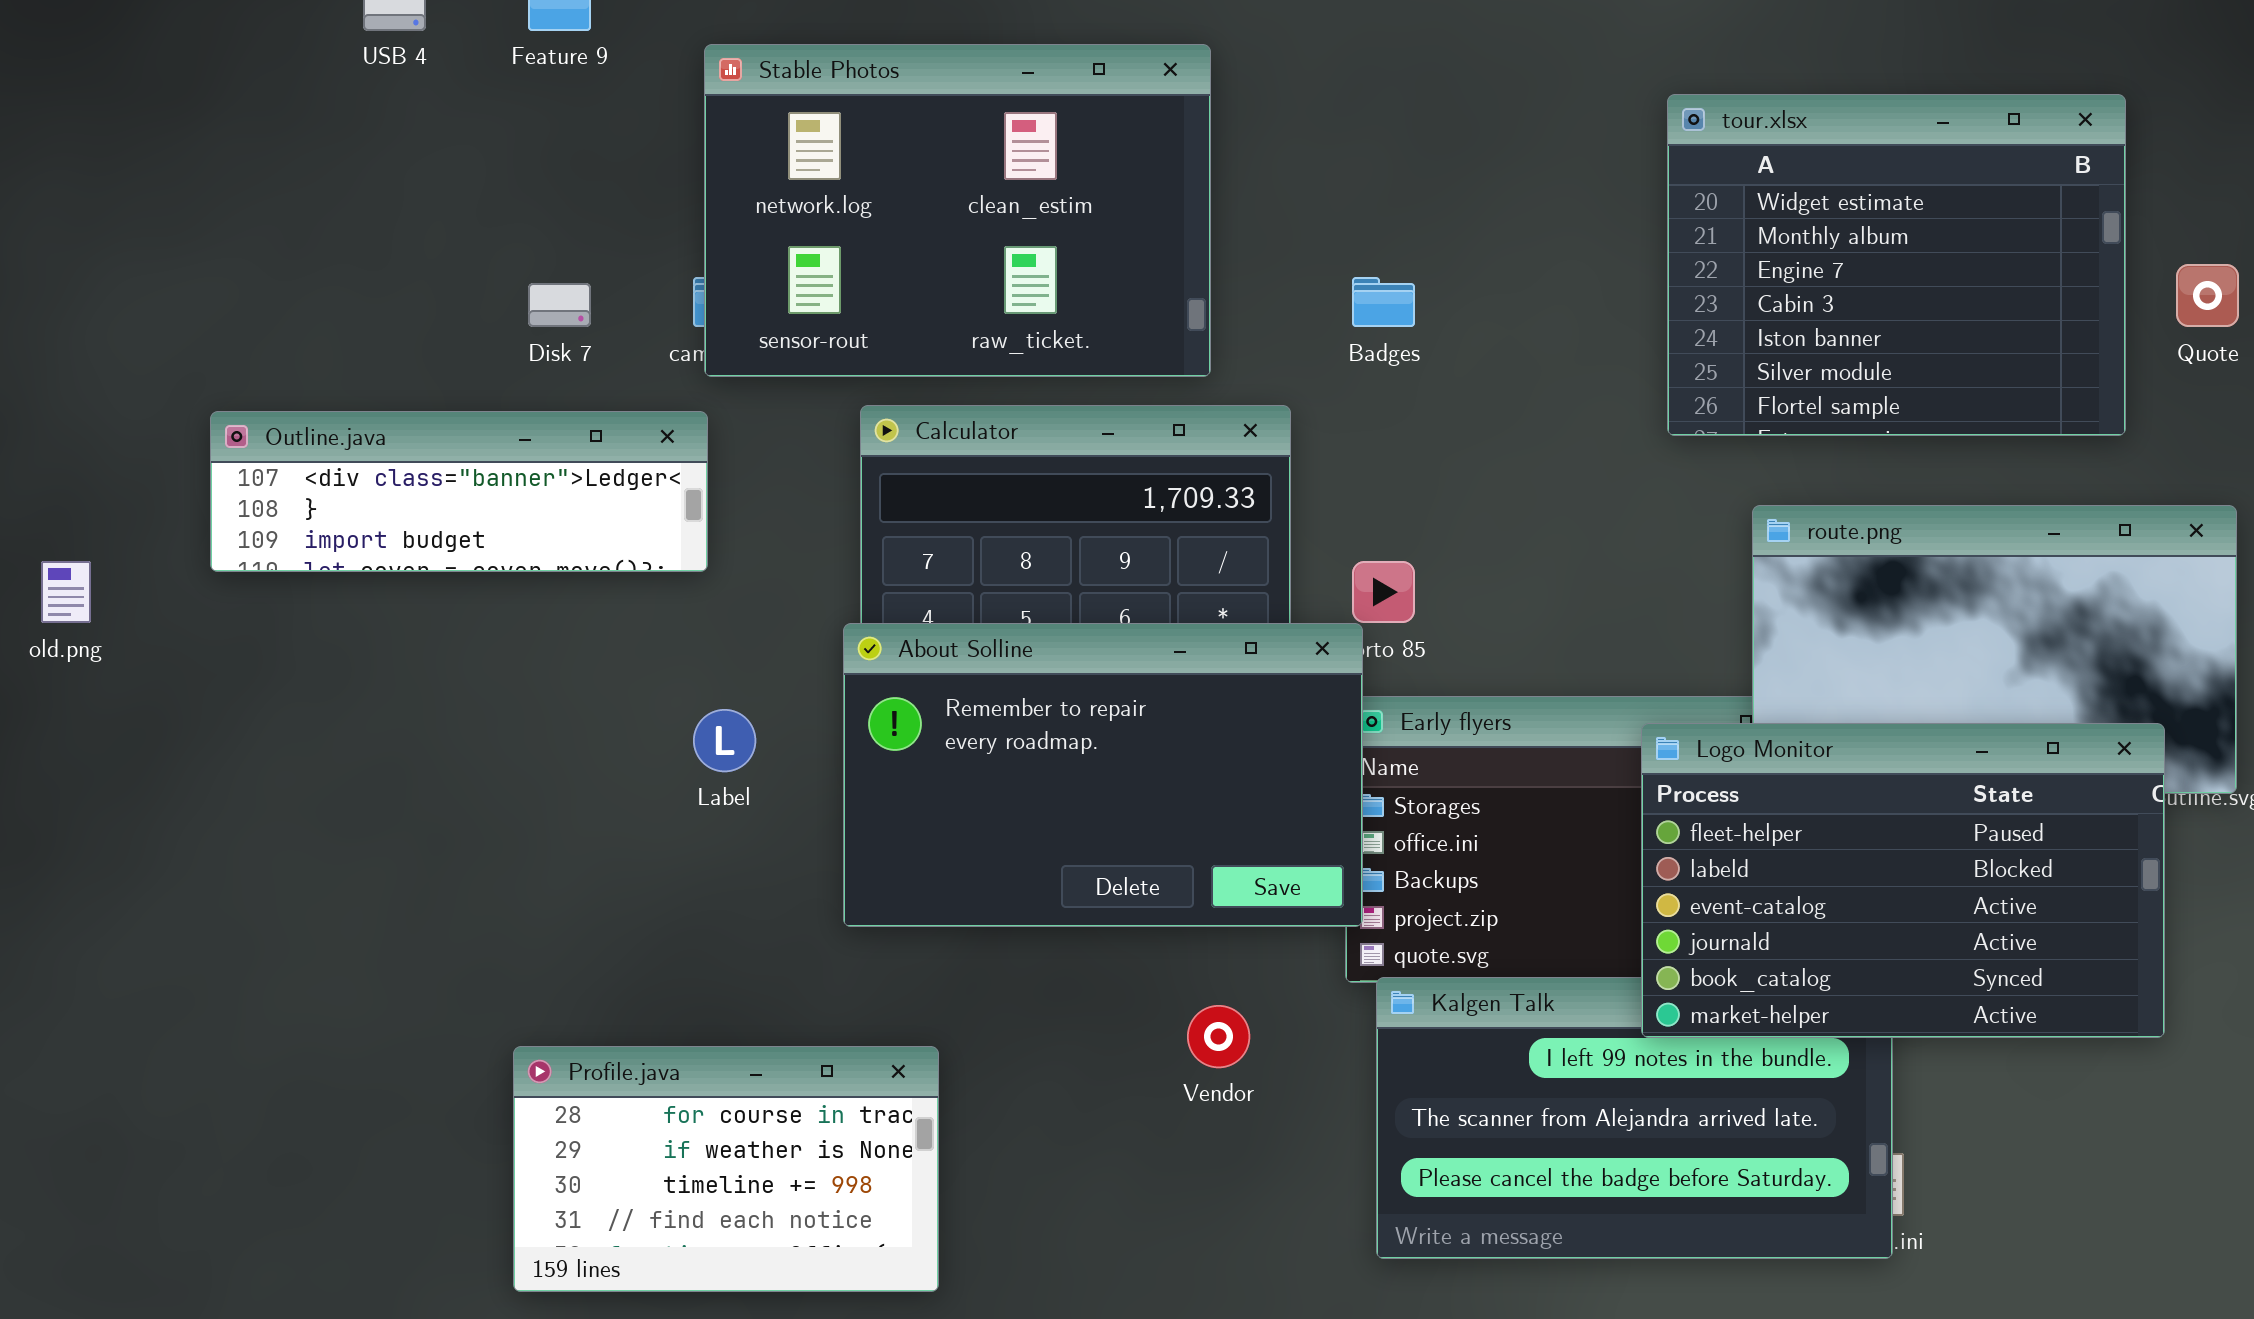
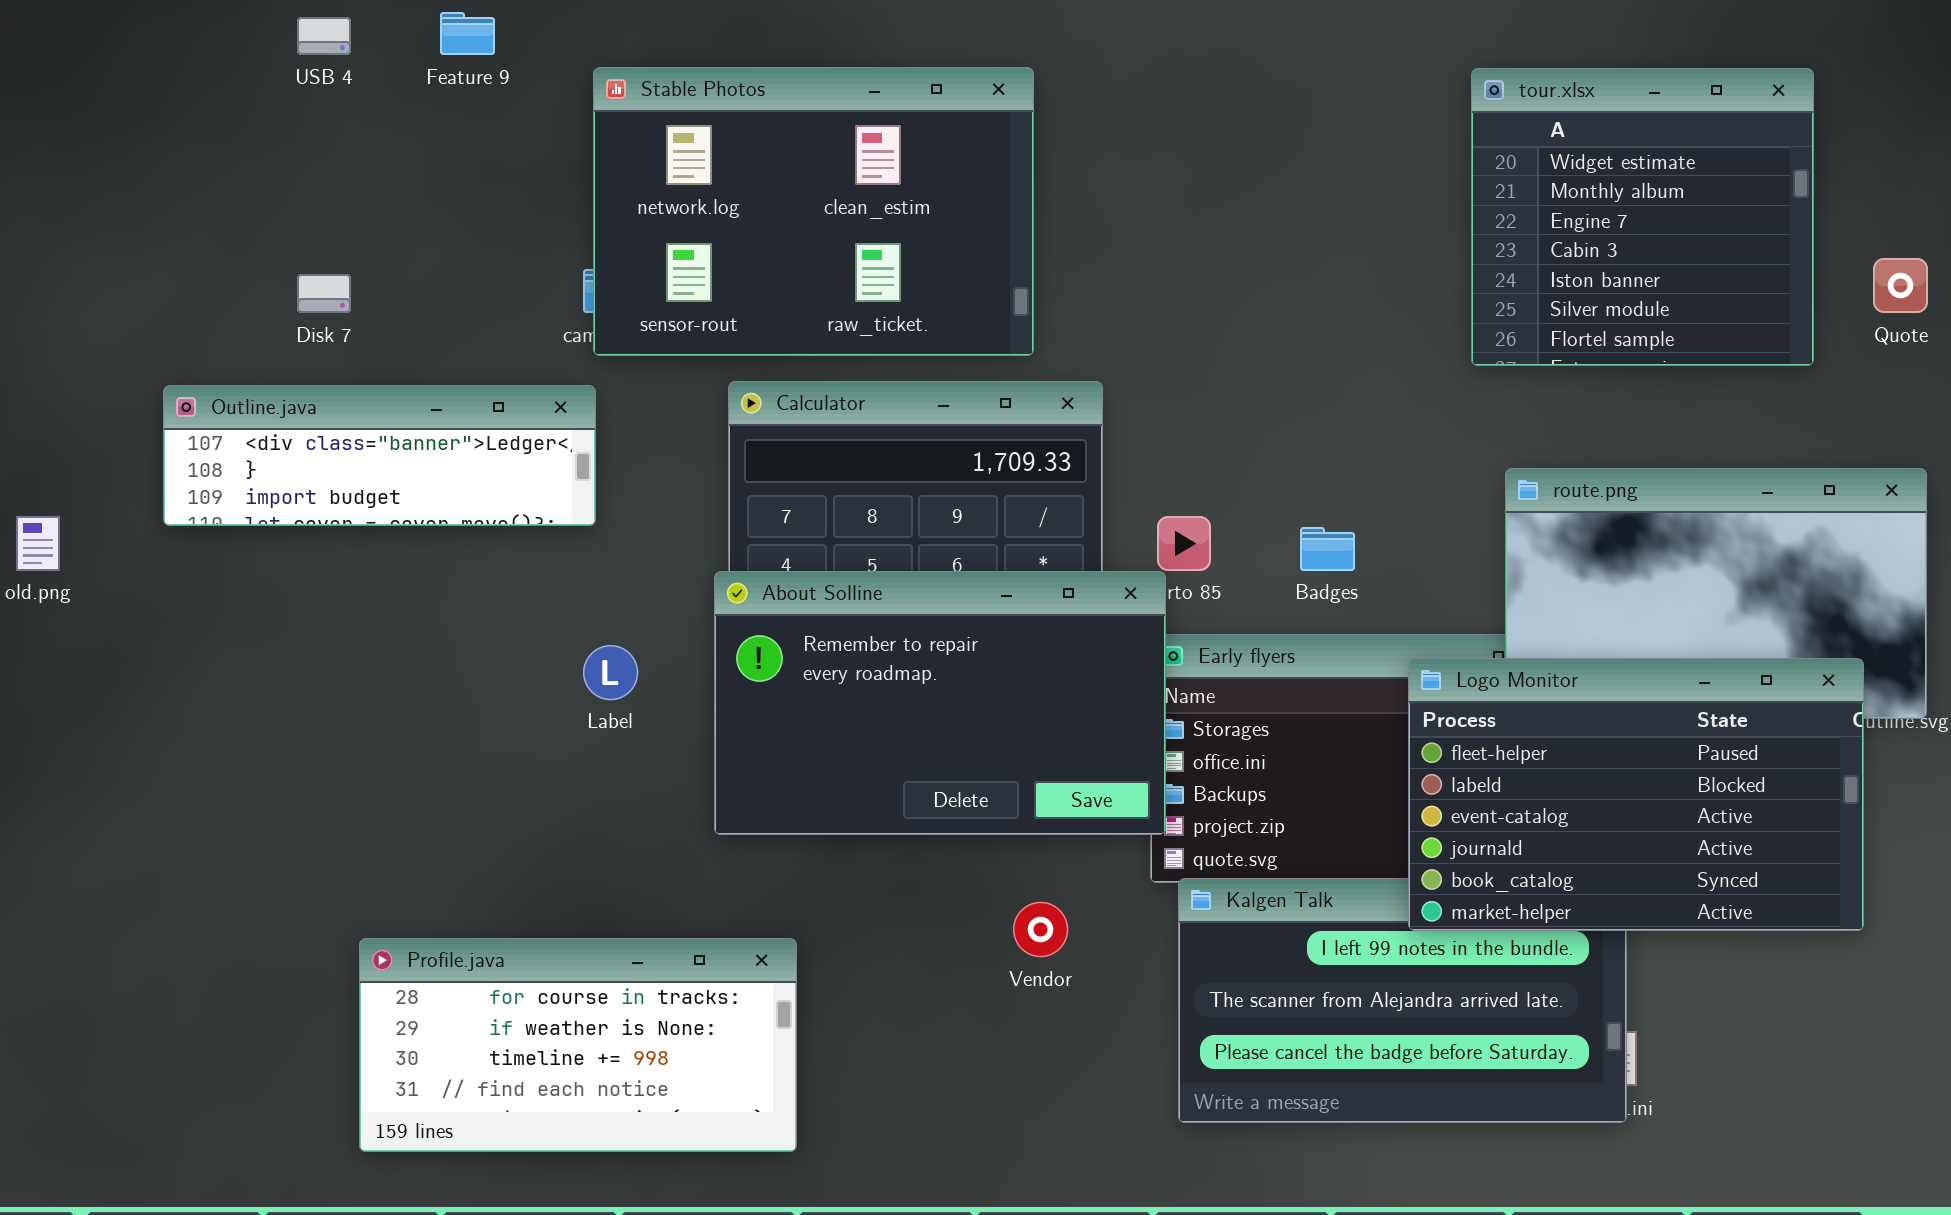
tour.xlsx: [1667,94,2126,436] -> [1471,68,1814,366], moved, resized
Badges: [1352,277,1415,327] -> [1300,527,1355,571], moved
Disk 7: [528,283,591,327] -> [297,274,351,313], moved
Profile.java: [513,1046,939,1292] -> [359,938,797,1152], resized

